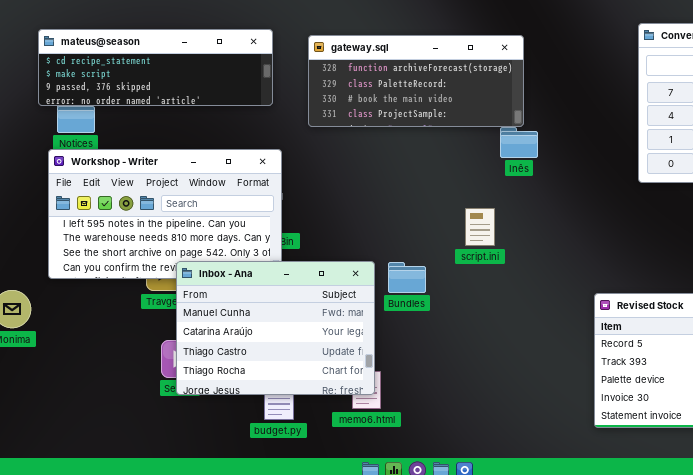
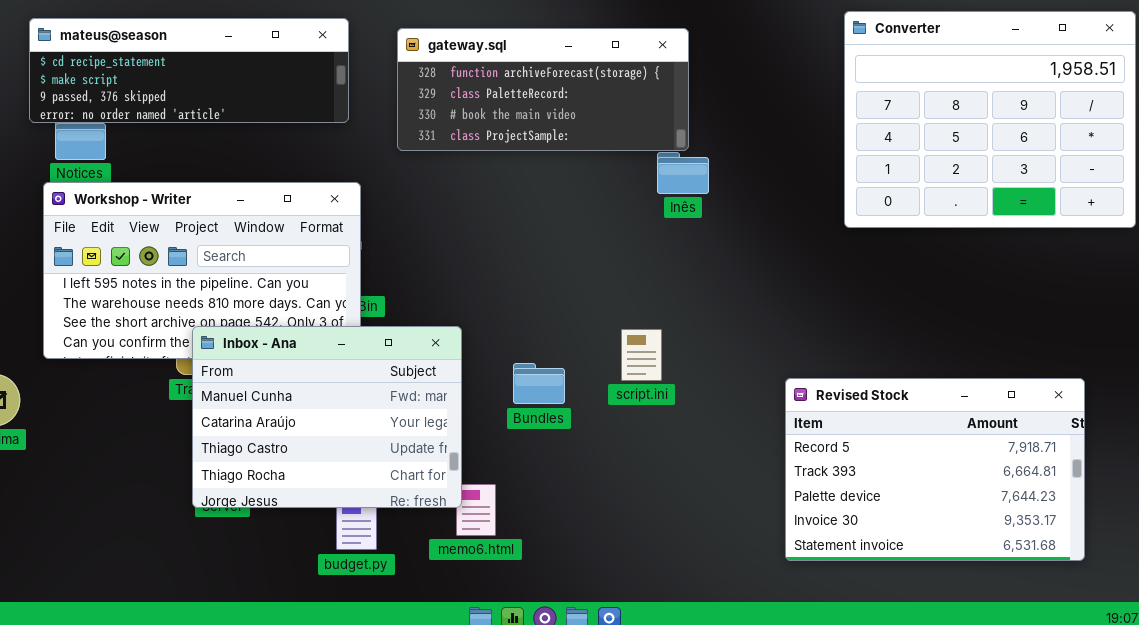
script.ini: [465,208,495,246] -> [621,329,662,381], moved
Inbox - Ana: [176,261,375,395] -> [192,326,462,508], moved
Bundles: [388,262,426,293] -> [513,363,565,404], moved

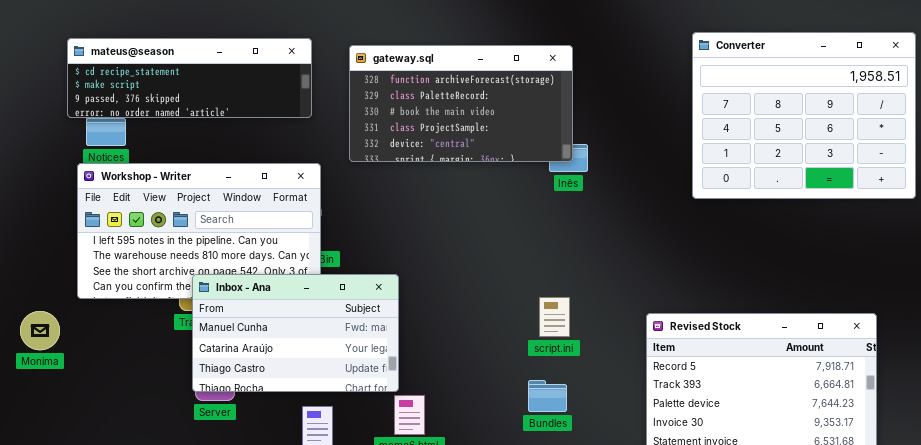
gateway.sql: [397,28,689,151] -> [349,45,573,162], resized
Inbox - Ana: [192,326,462,508] -> [192,274,399,392], resized
script.ini: [621,329,662,381] -> [539,297,570,337], moved
Bundles: [513,363,565,404] -> [528,380,567,412], moved

